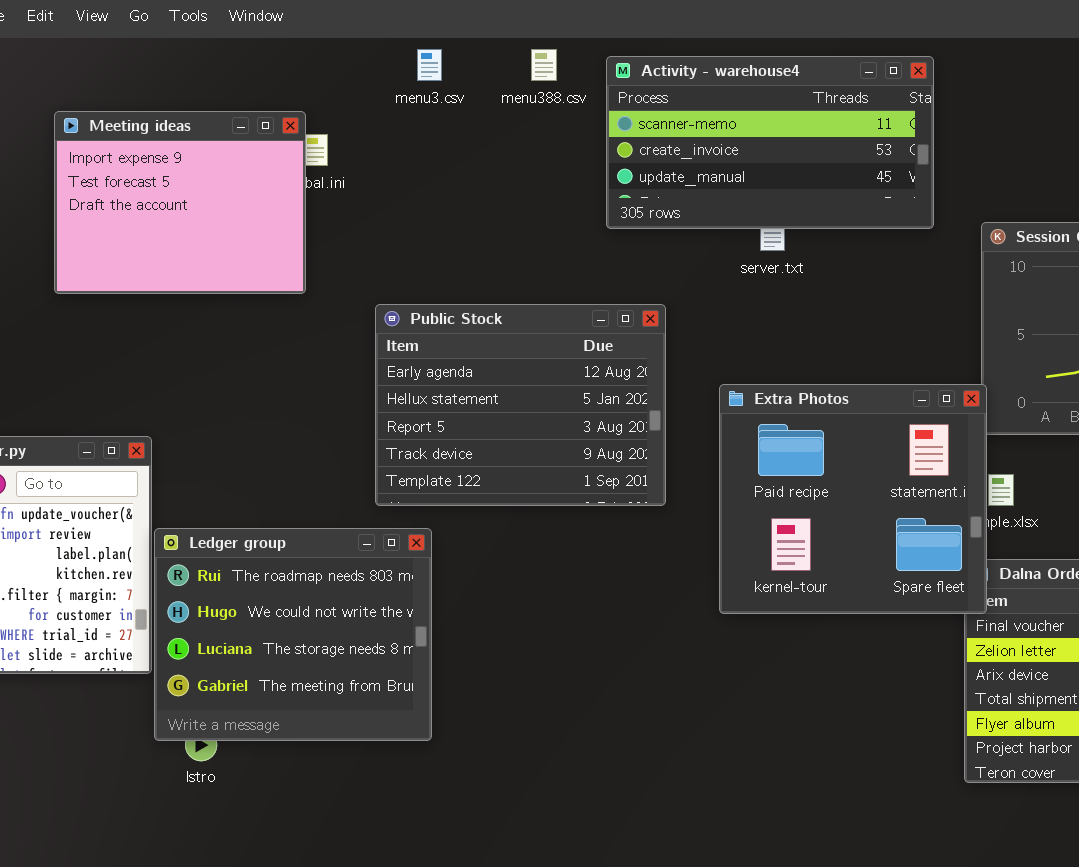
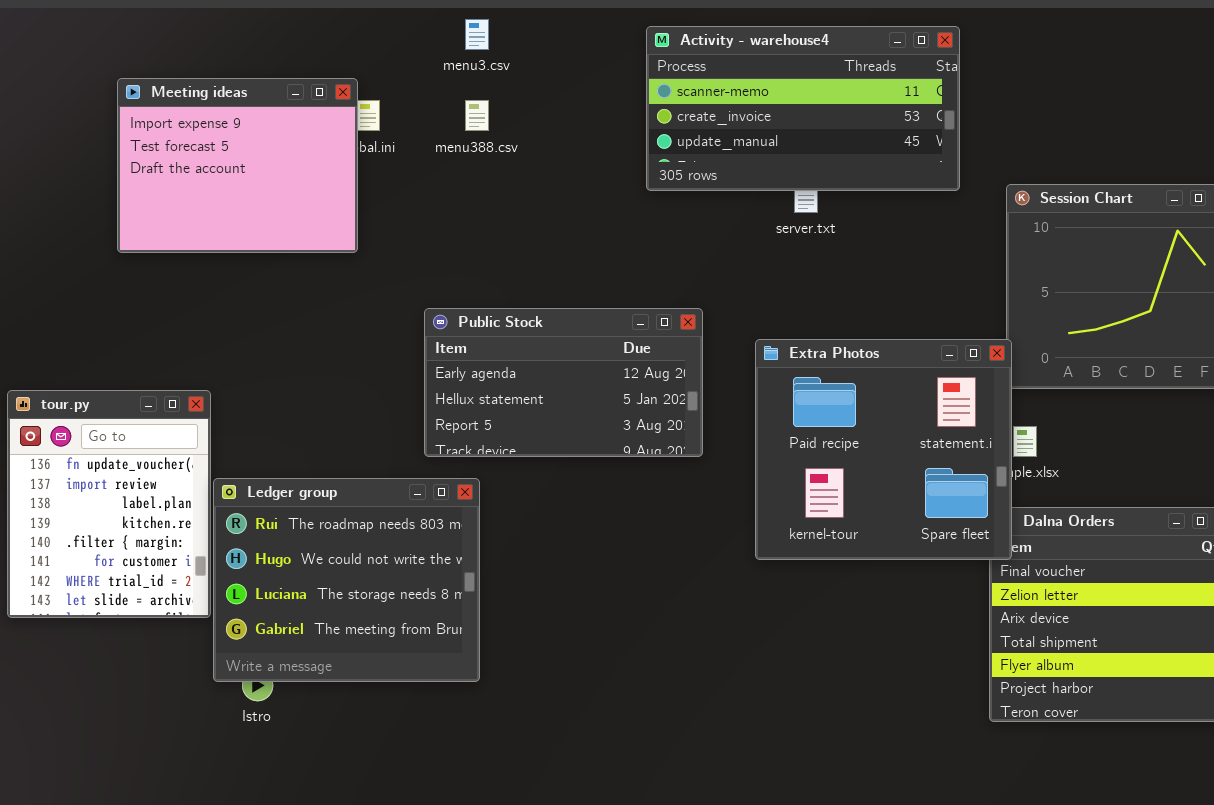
menu388.csv: [531,49,557,81] -> [465,100,489,131], moved
Public Stock: [375,304,666,506] -> [424,308,703,457], resized

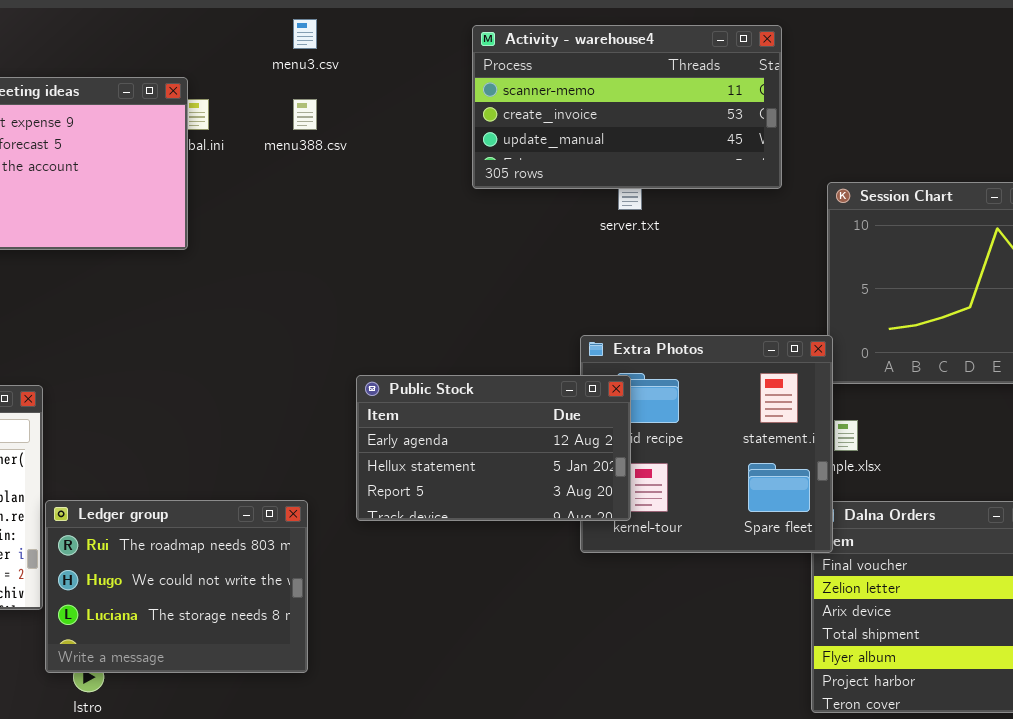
Public Stock: [424,308,703,457] -> [356,375,631,521], moved
Ledger group: [213,478,480,682] -> [45,500,308,673], resized

